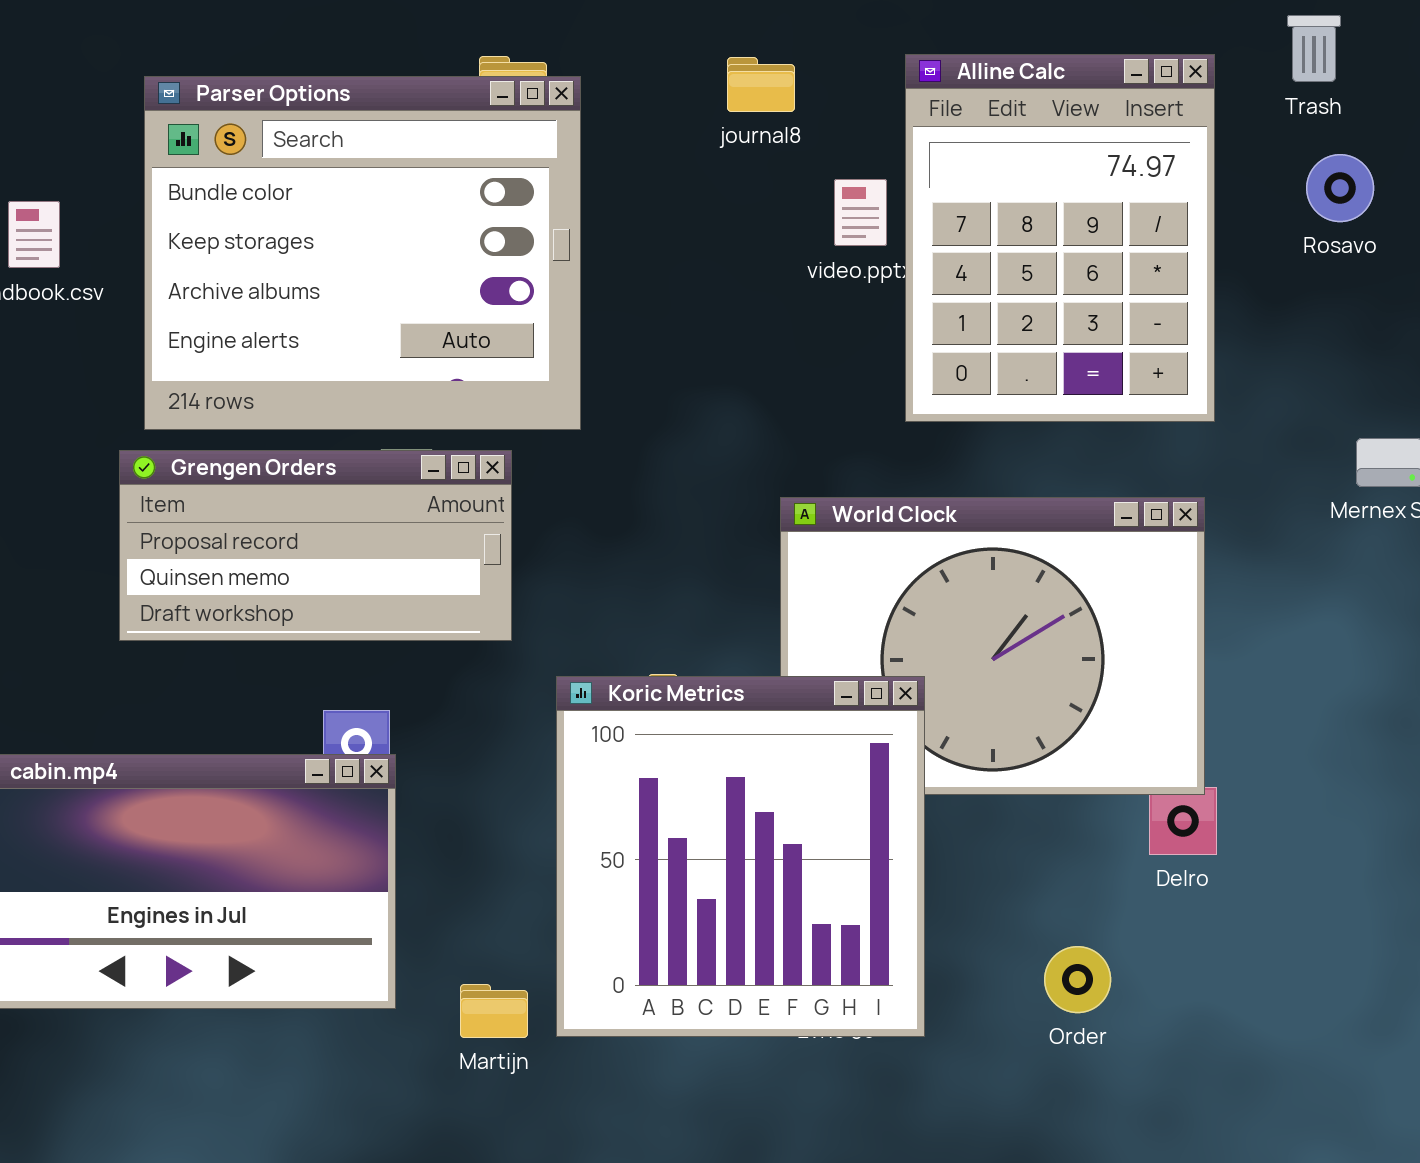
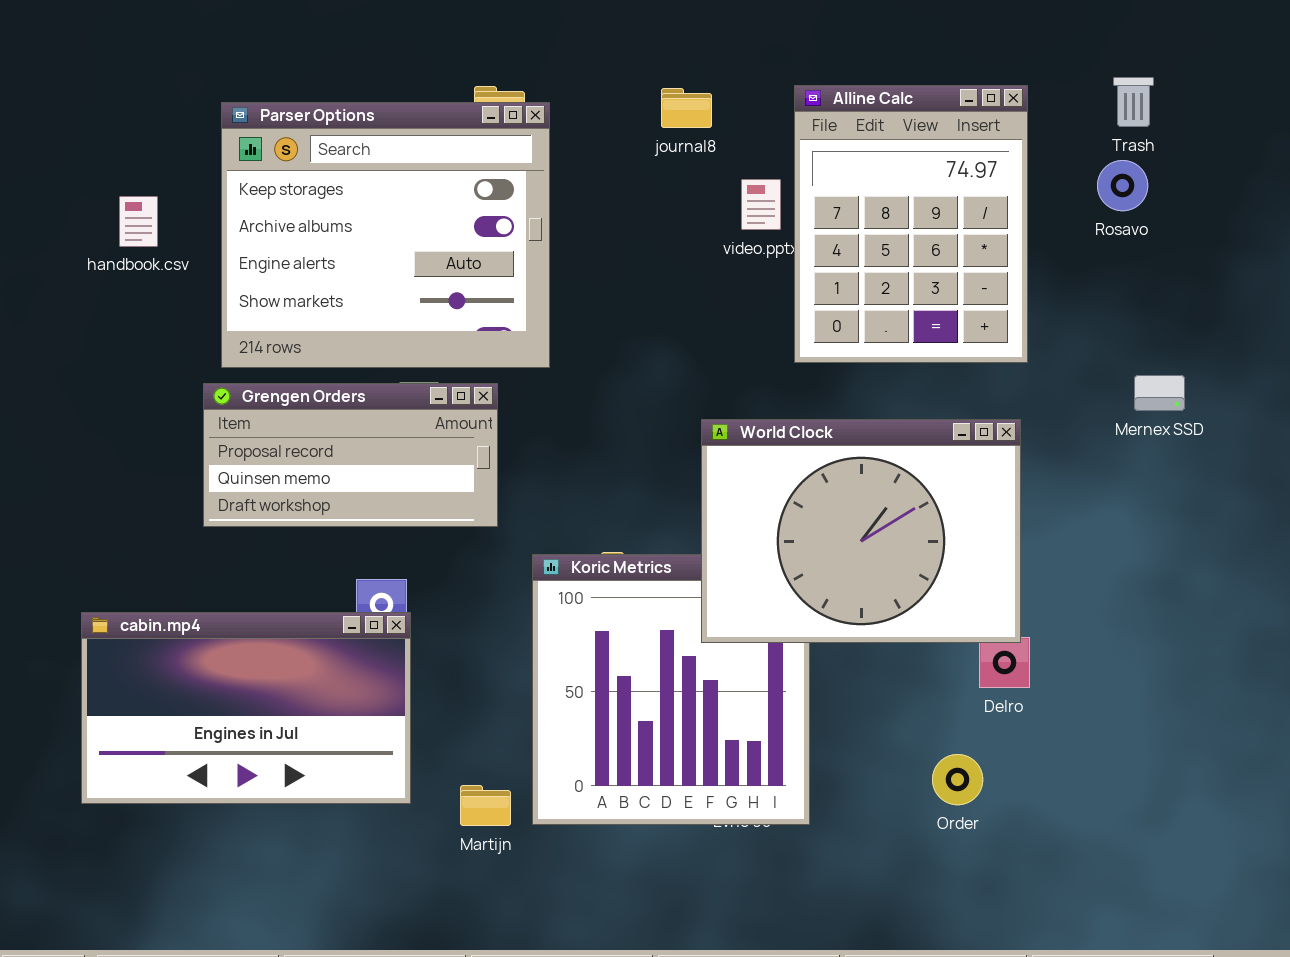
Trash: [1287,15,1341,82] -> [1113,77,1154,127], moved
Parser Options: [144,76,581,430] -> [221,102,550,368], scrolled down 1 row
World Clock: [780,497,1205,795] -> [701,419,1021,643], raised
Order: [1044,946,1111,1013] -> [932,754,983,805], moved

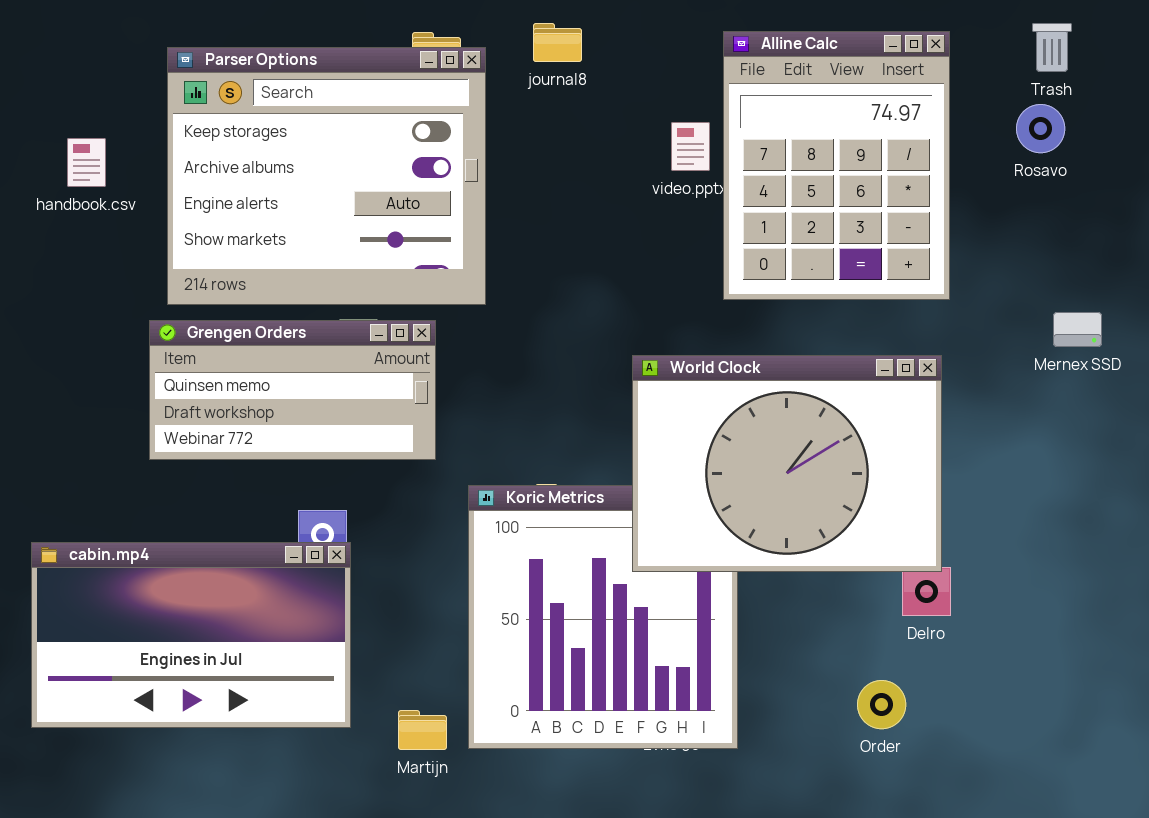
journal8: [661,88,712,128] -> [533,23,582,62], moved
Grengen Orders: [203,383,498,527] -> [149,320,436,460], scrolled down 1 row

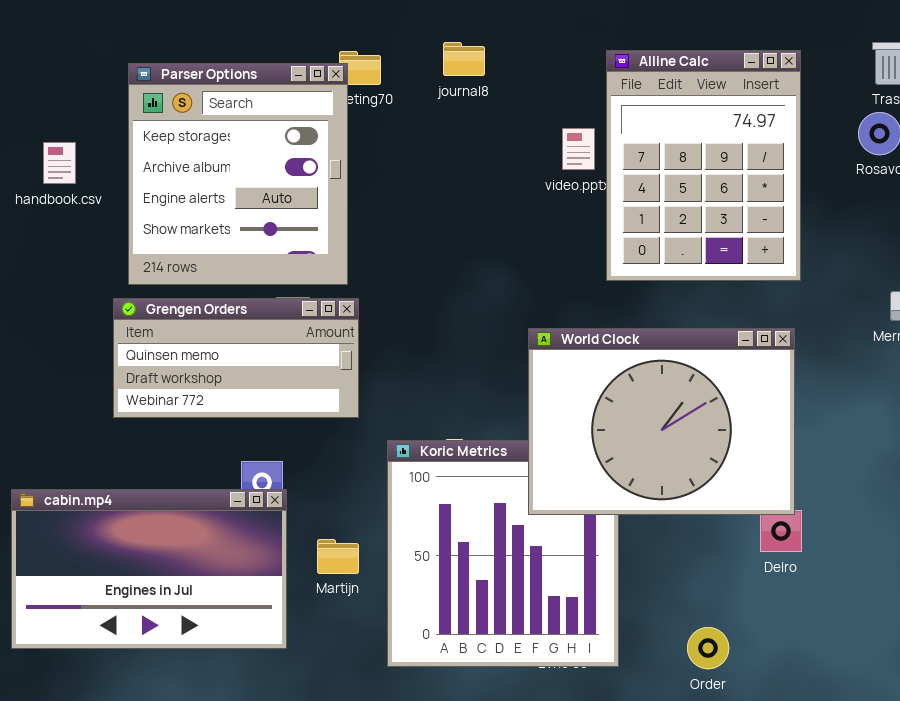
Parser Options: [167,47,486,305] -> [128,63,348,285], resized
Order: [857,680,906,729] -> [687,627,729,669], moved
Martijn: [398,710,447,750] -> [317,539,359,574], moved

